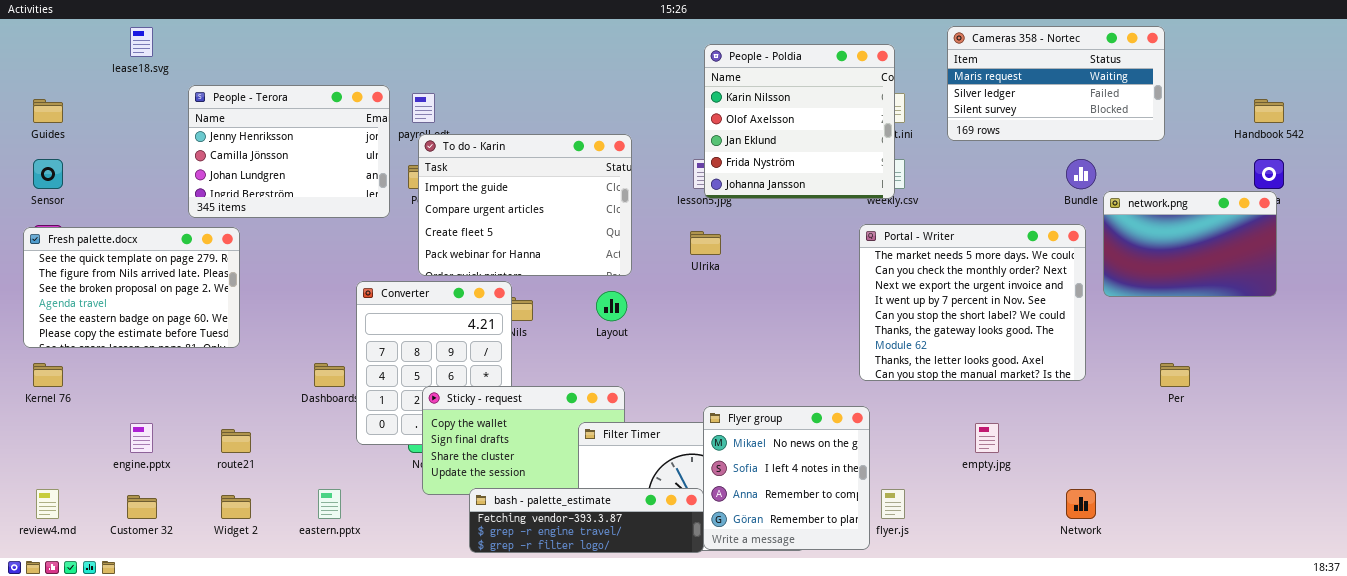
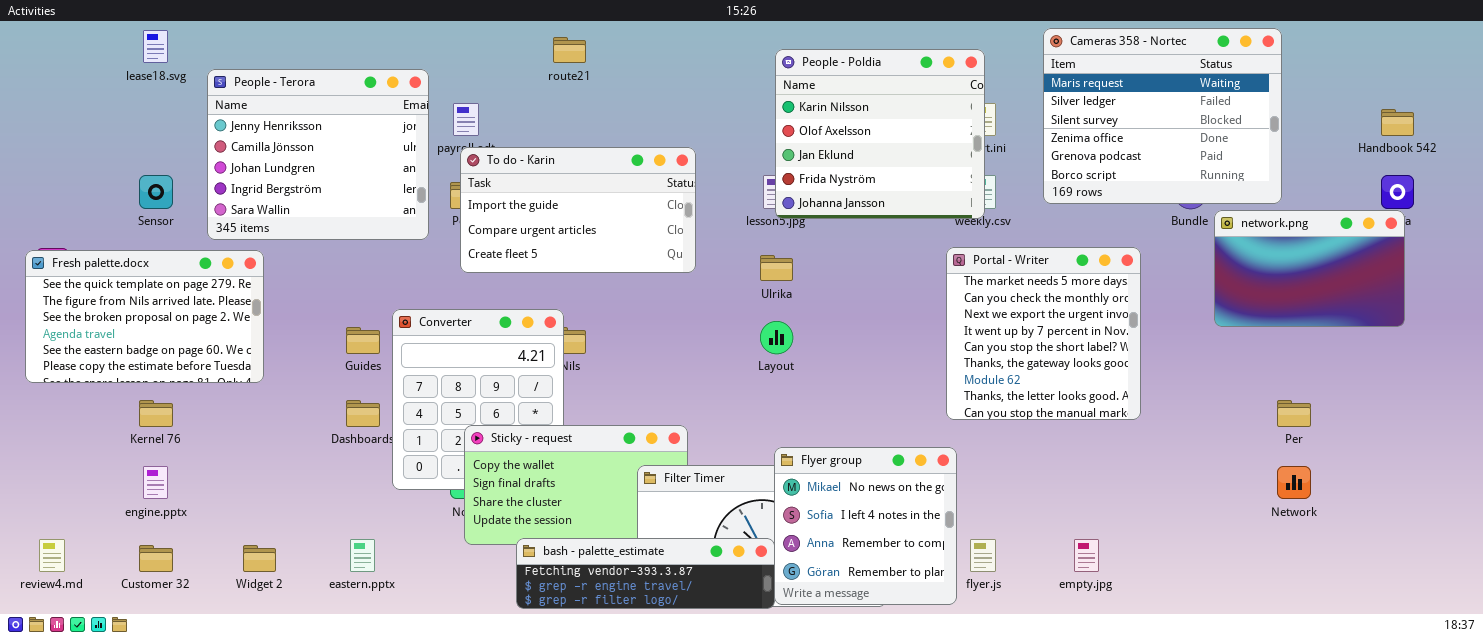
Cameras 358 - Nortec: [947,26,1165,141] -> [1043,28,1282,204], resized
People - Terora: [188,85,390,218] -> [207,69,429,240], resized
Guides: [33,99,63,123] -> [346,327,380,354], moved
To do - Karin: [418,134,632,276] -> [460,147,696,273], resized
Sensor: [33,159,63,189] -> [139,175,173,209], moved
Portal - Writer: [859,224,1086,381] -> [946,247,1141,420], resized
Layout: [596,291,627,321] -> [760,321,793,354], moved
Kernel 76: [33,363,63,387] -> [139,400,173,427], moved
empty.jpg: [975,423,999,453] -> [1074,539,1099,572], moved
route21: [221,429,251,453] -> [553,37,586,63], moved
Network: [1066,489,1096,519] -> [1277,466,1311,499], moved

